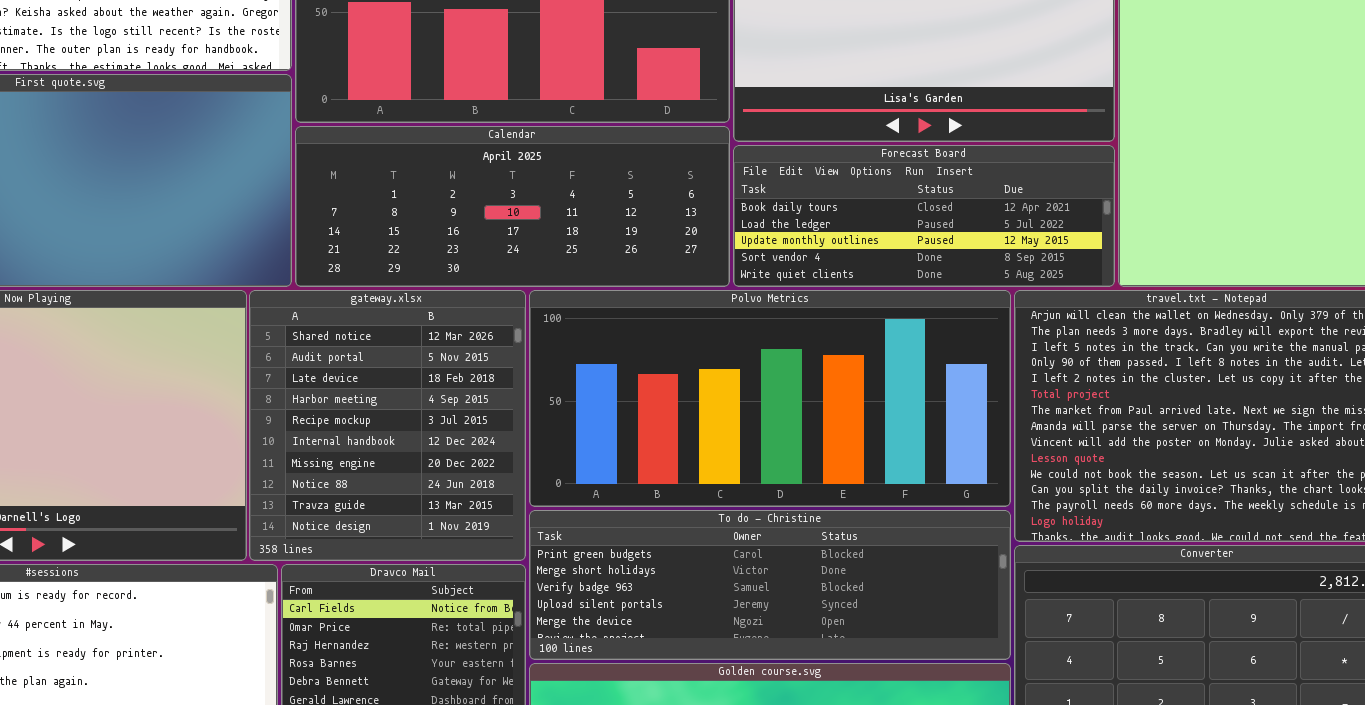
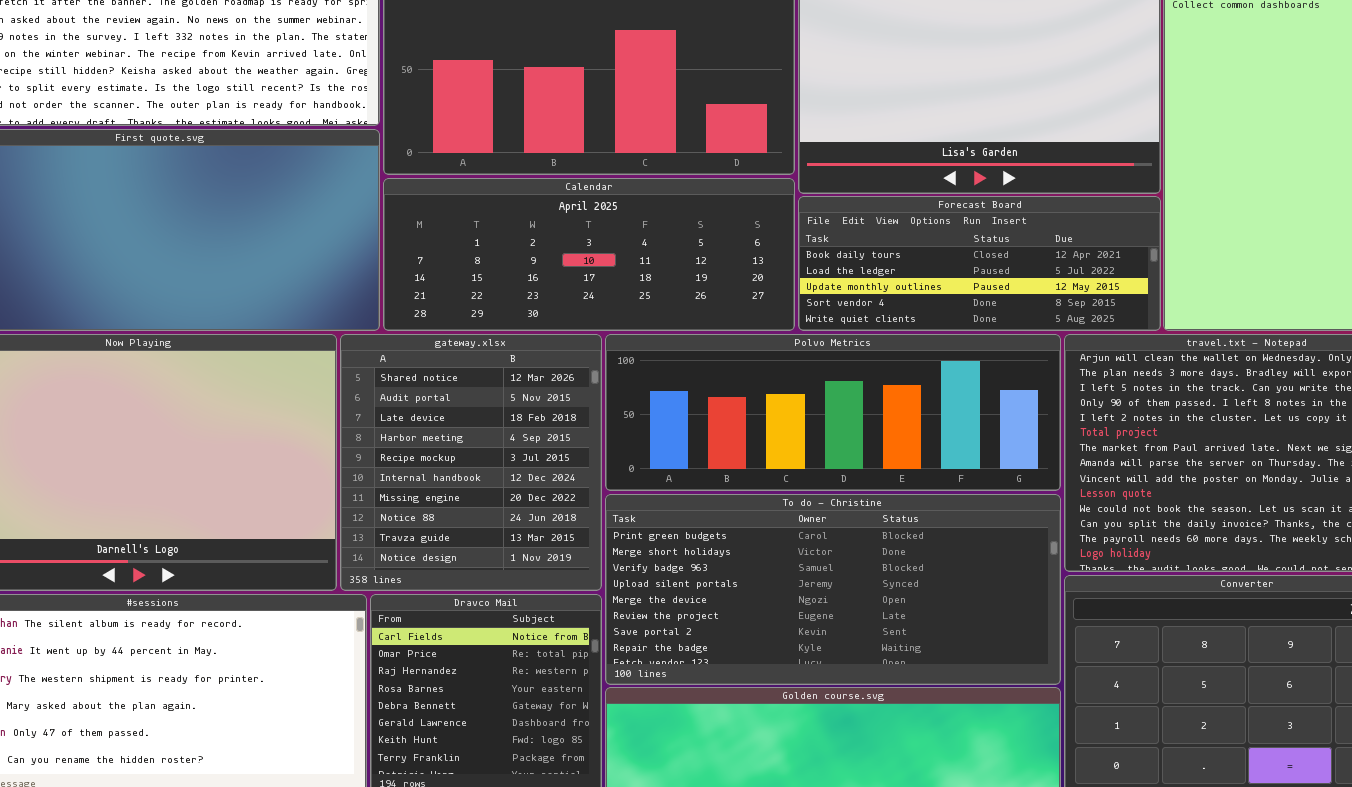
Polvo Metrics: [529,290,1011,507] -> [605,334,1061,491], resized
To do - Christine: [529,510,1011,660] -> [605,494,1061,685], resized

